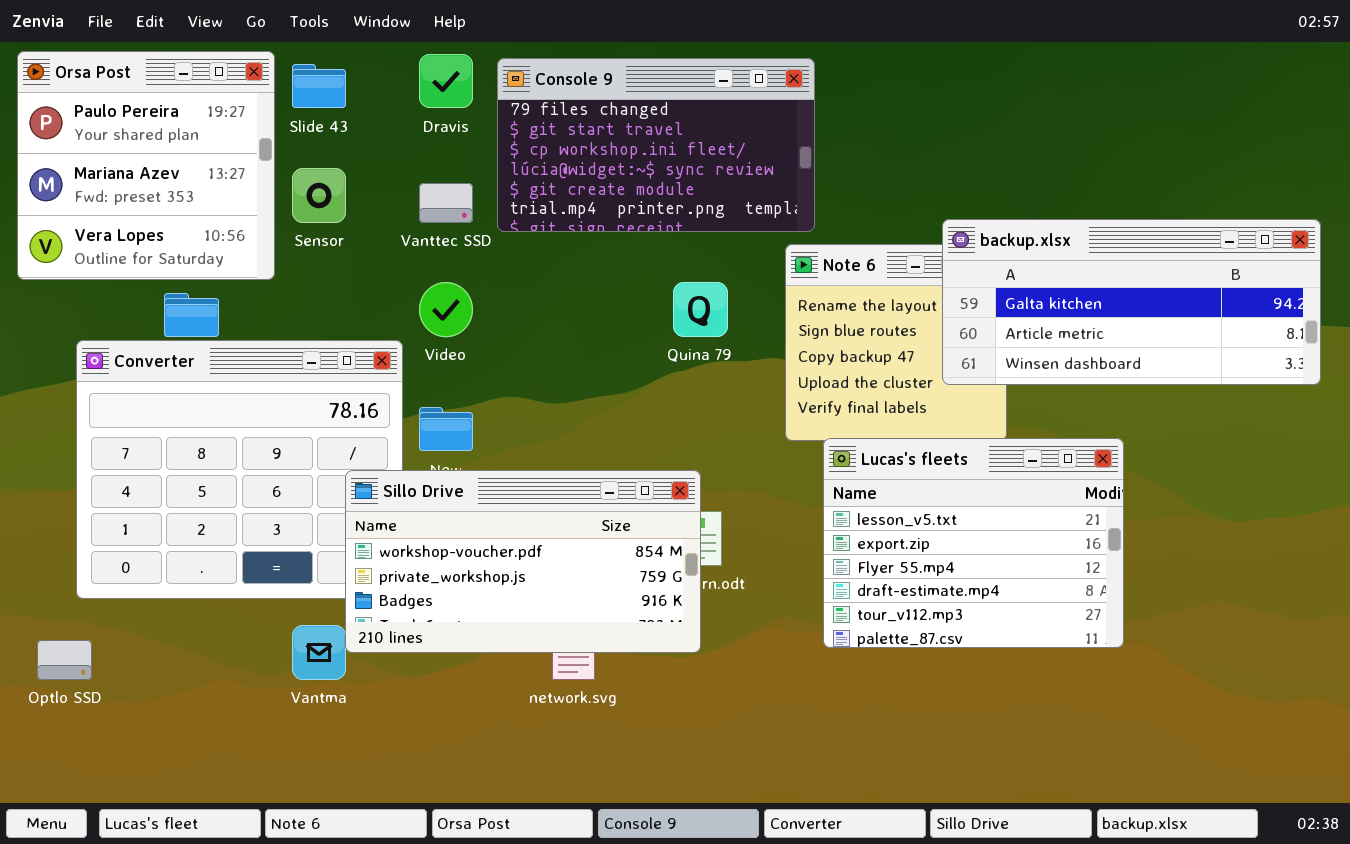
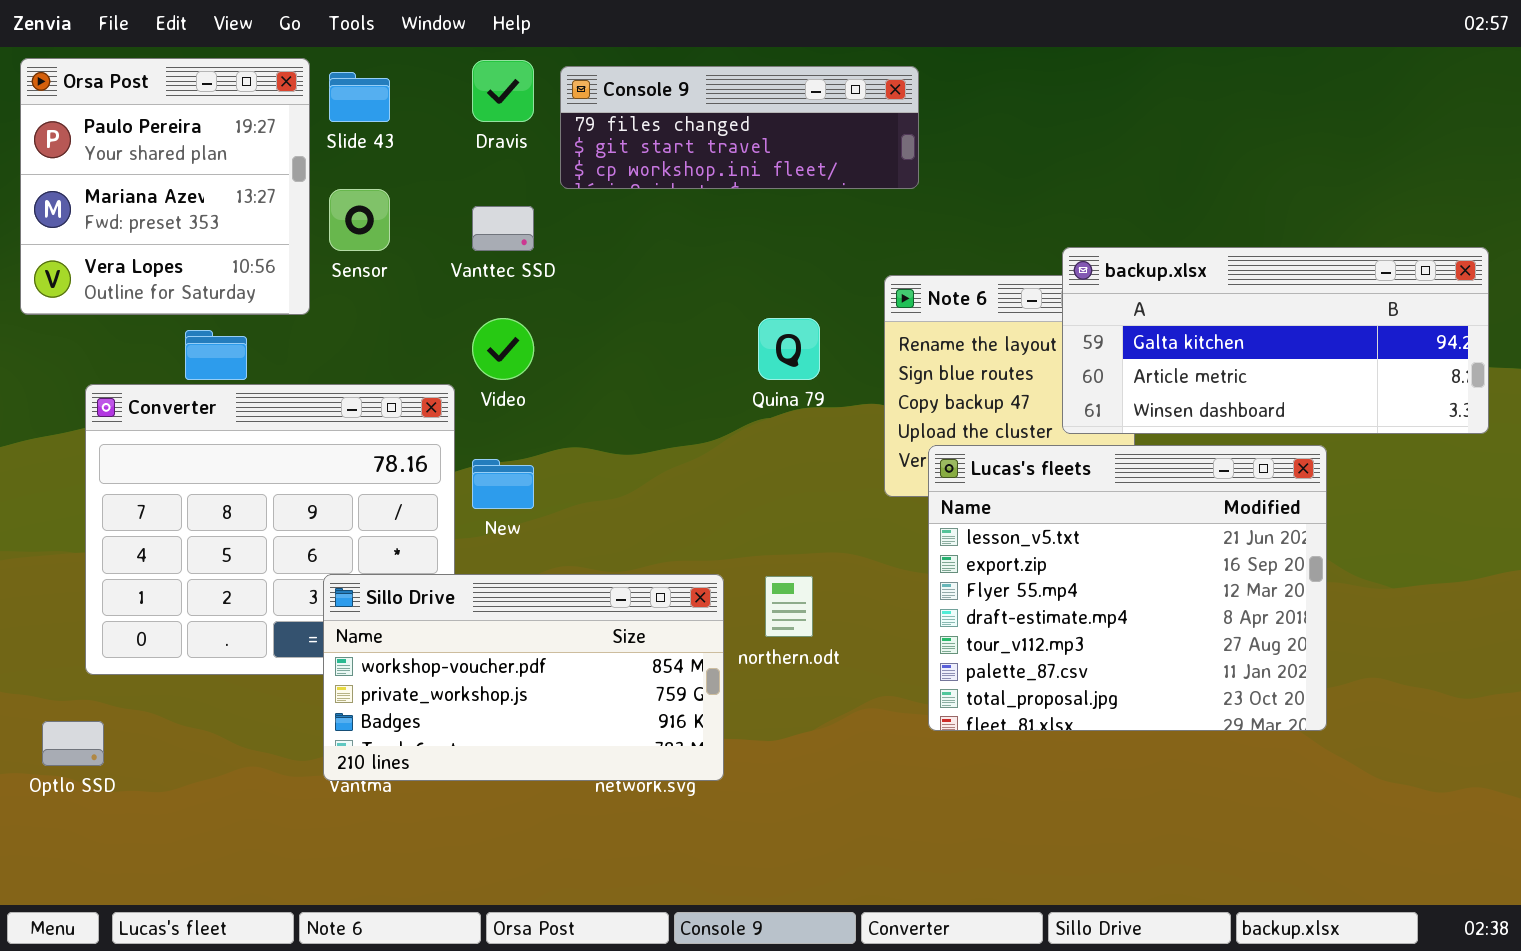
Console 9: [497,58,815,232] -> [560,66,919,189], resized
Lucas's fleets: [823,438,1124,648] -> [928,445,1327,731], resized
Sillo Drive: [345,470,701,653] -> [323,574,724,781], moved

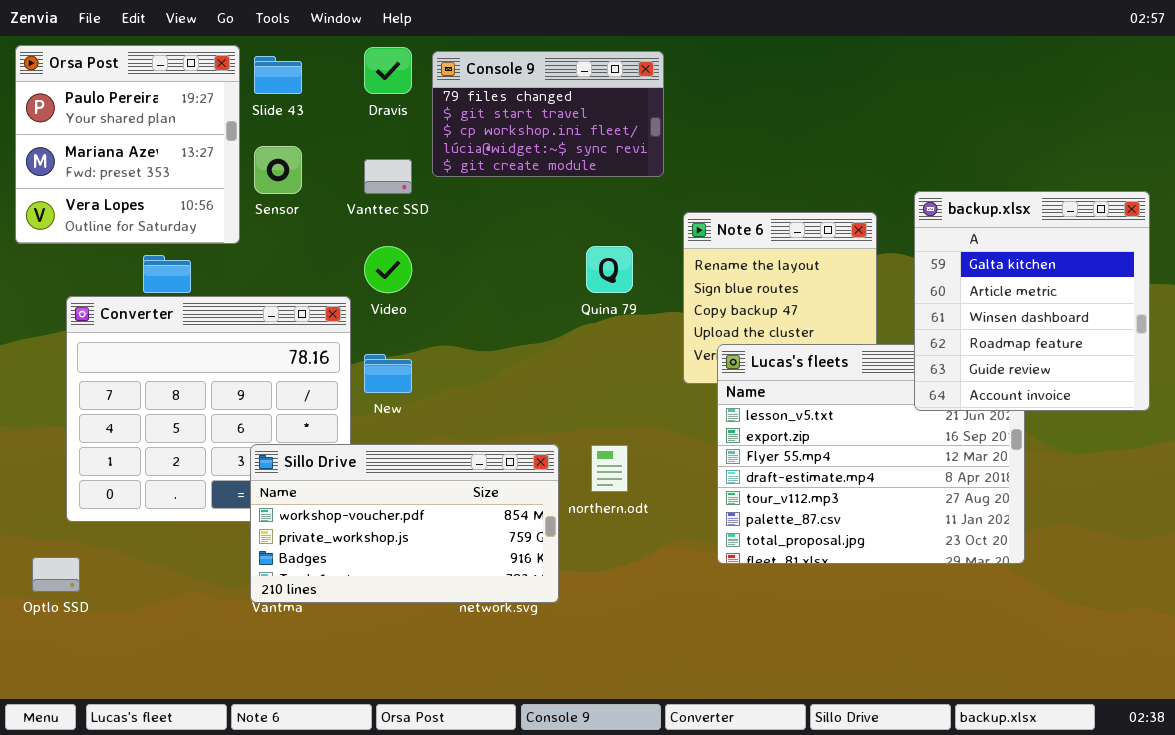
Console 9: [560,66,919,189] -> [432,51,664,177], resized
backup.xlsx: [1062,247,1489,434] -> [914,191,1150,411], resized

